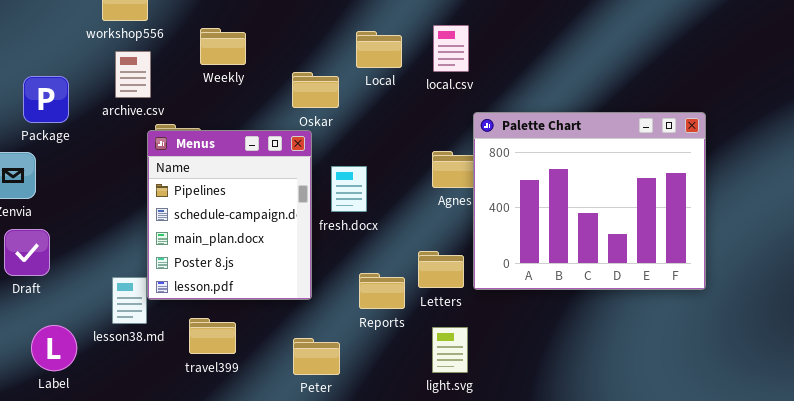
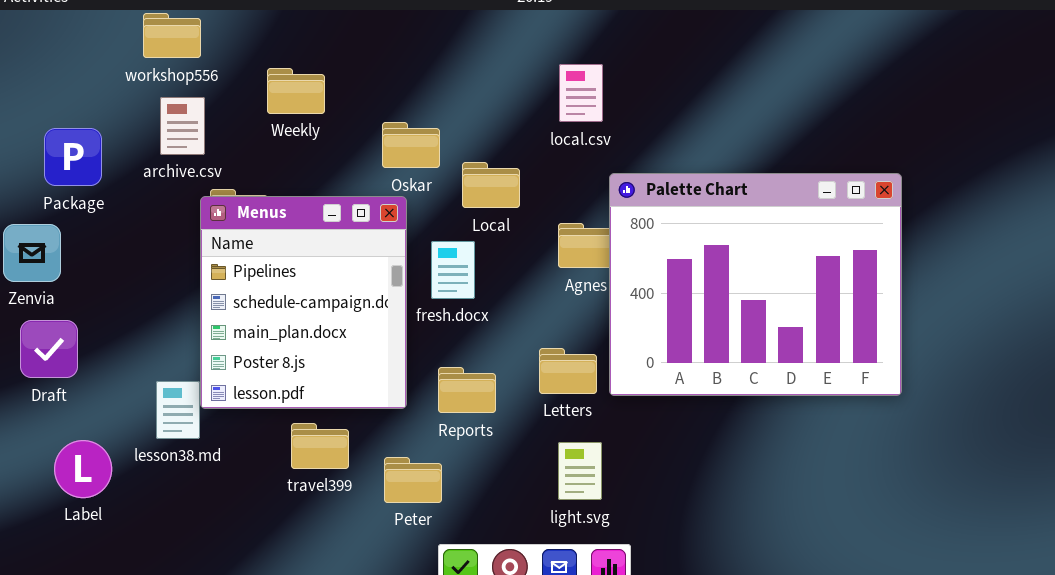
Local: [356,31,402,68] -> [462,162,520,208], moved
Reports: [359,273,405,309] -> [438,367,496,413], moved
travel399: [189,318,236,354] -> [291,423,349,469], moved

